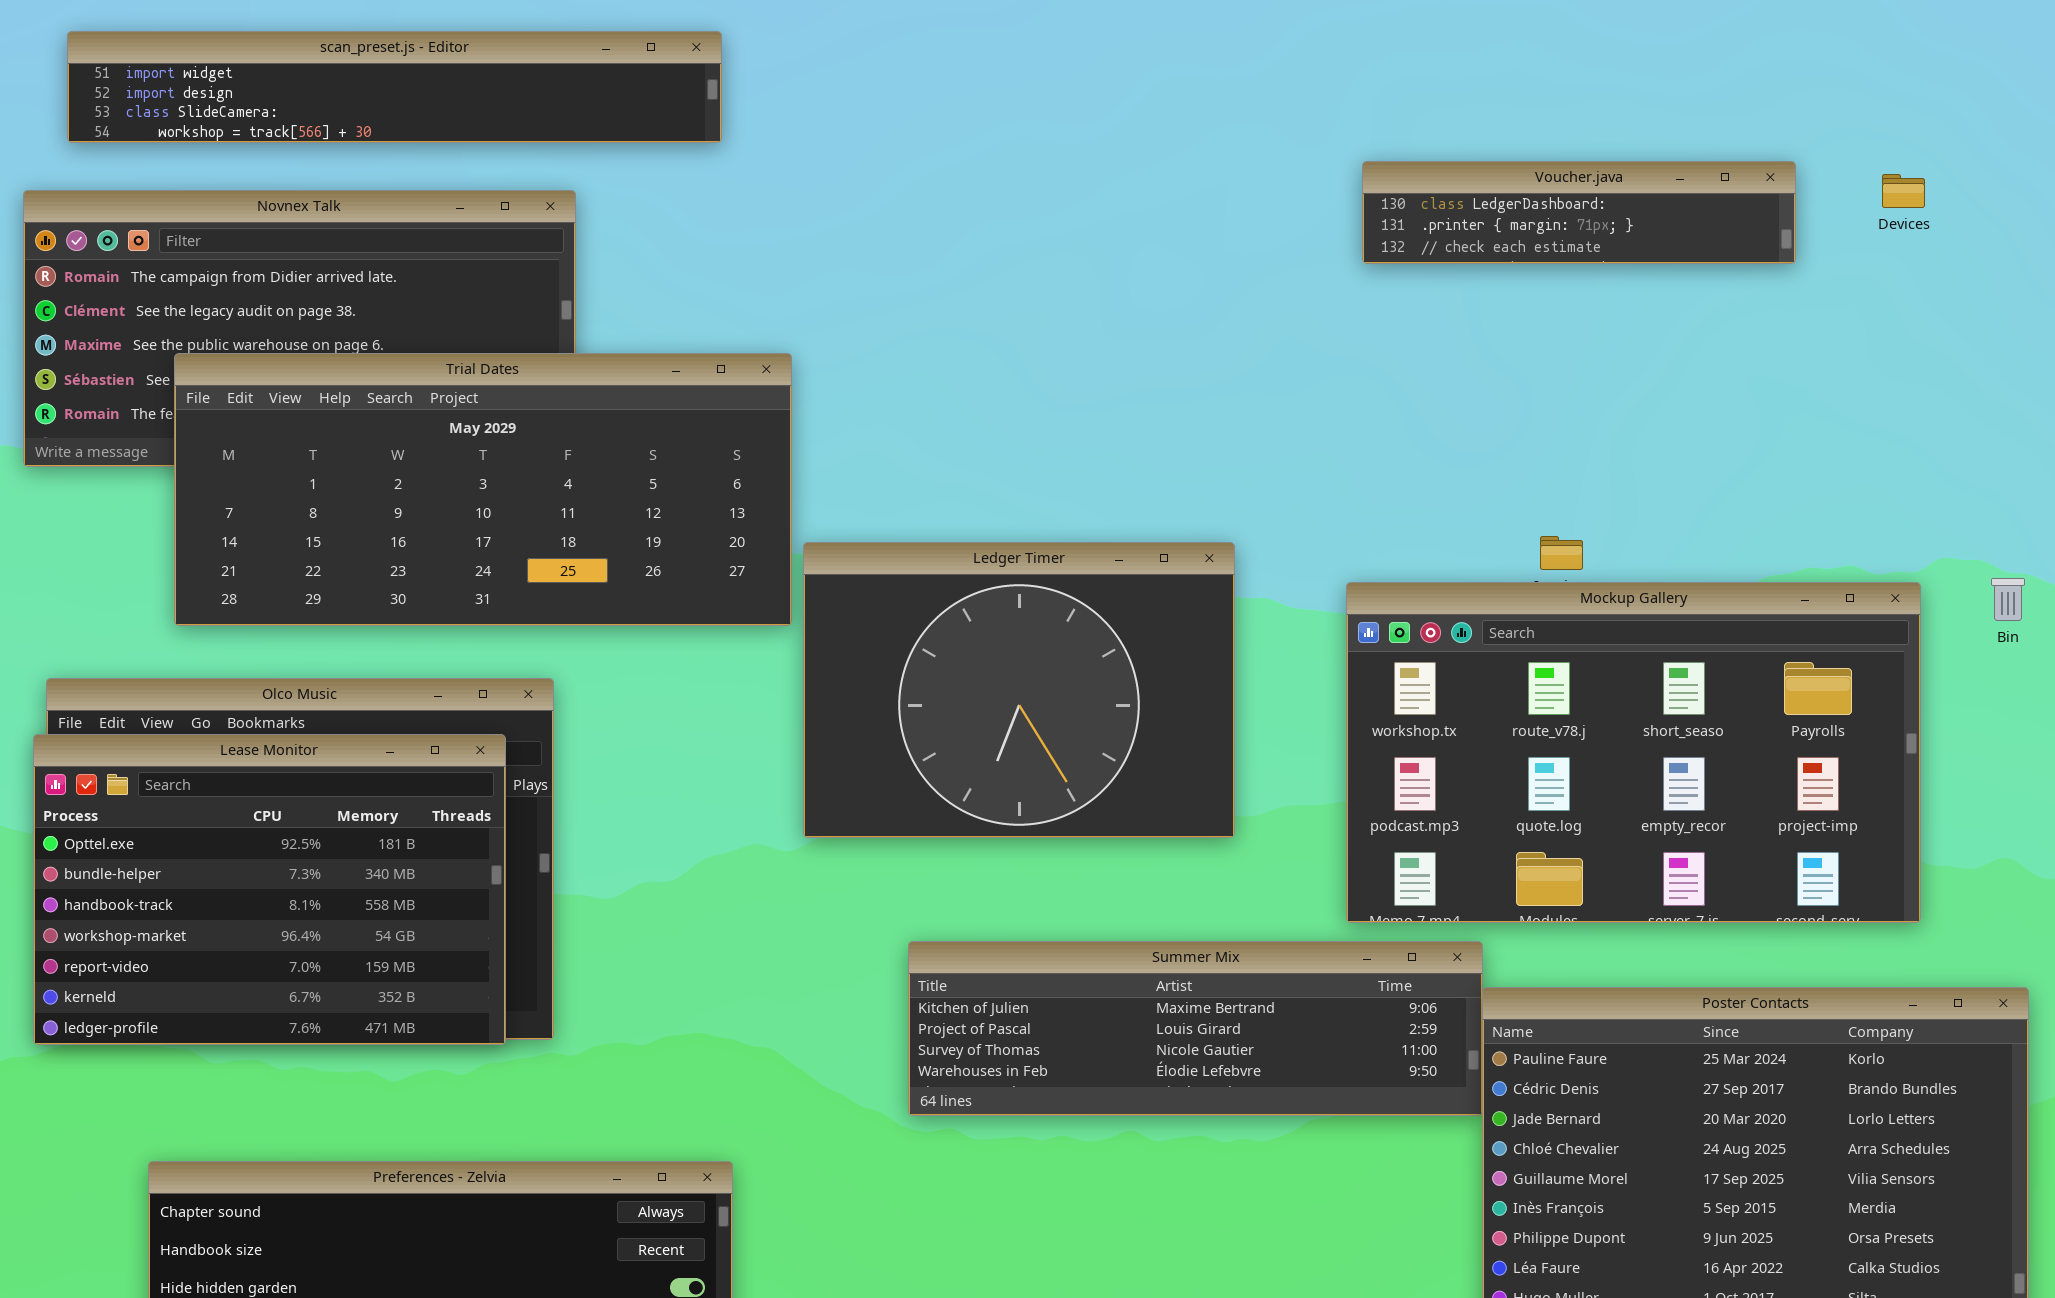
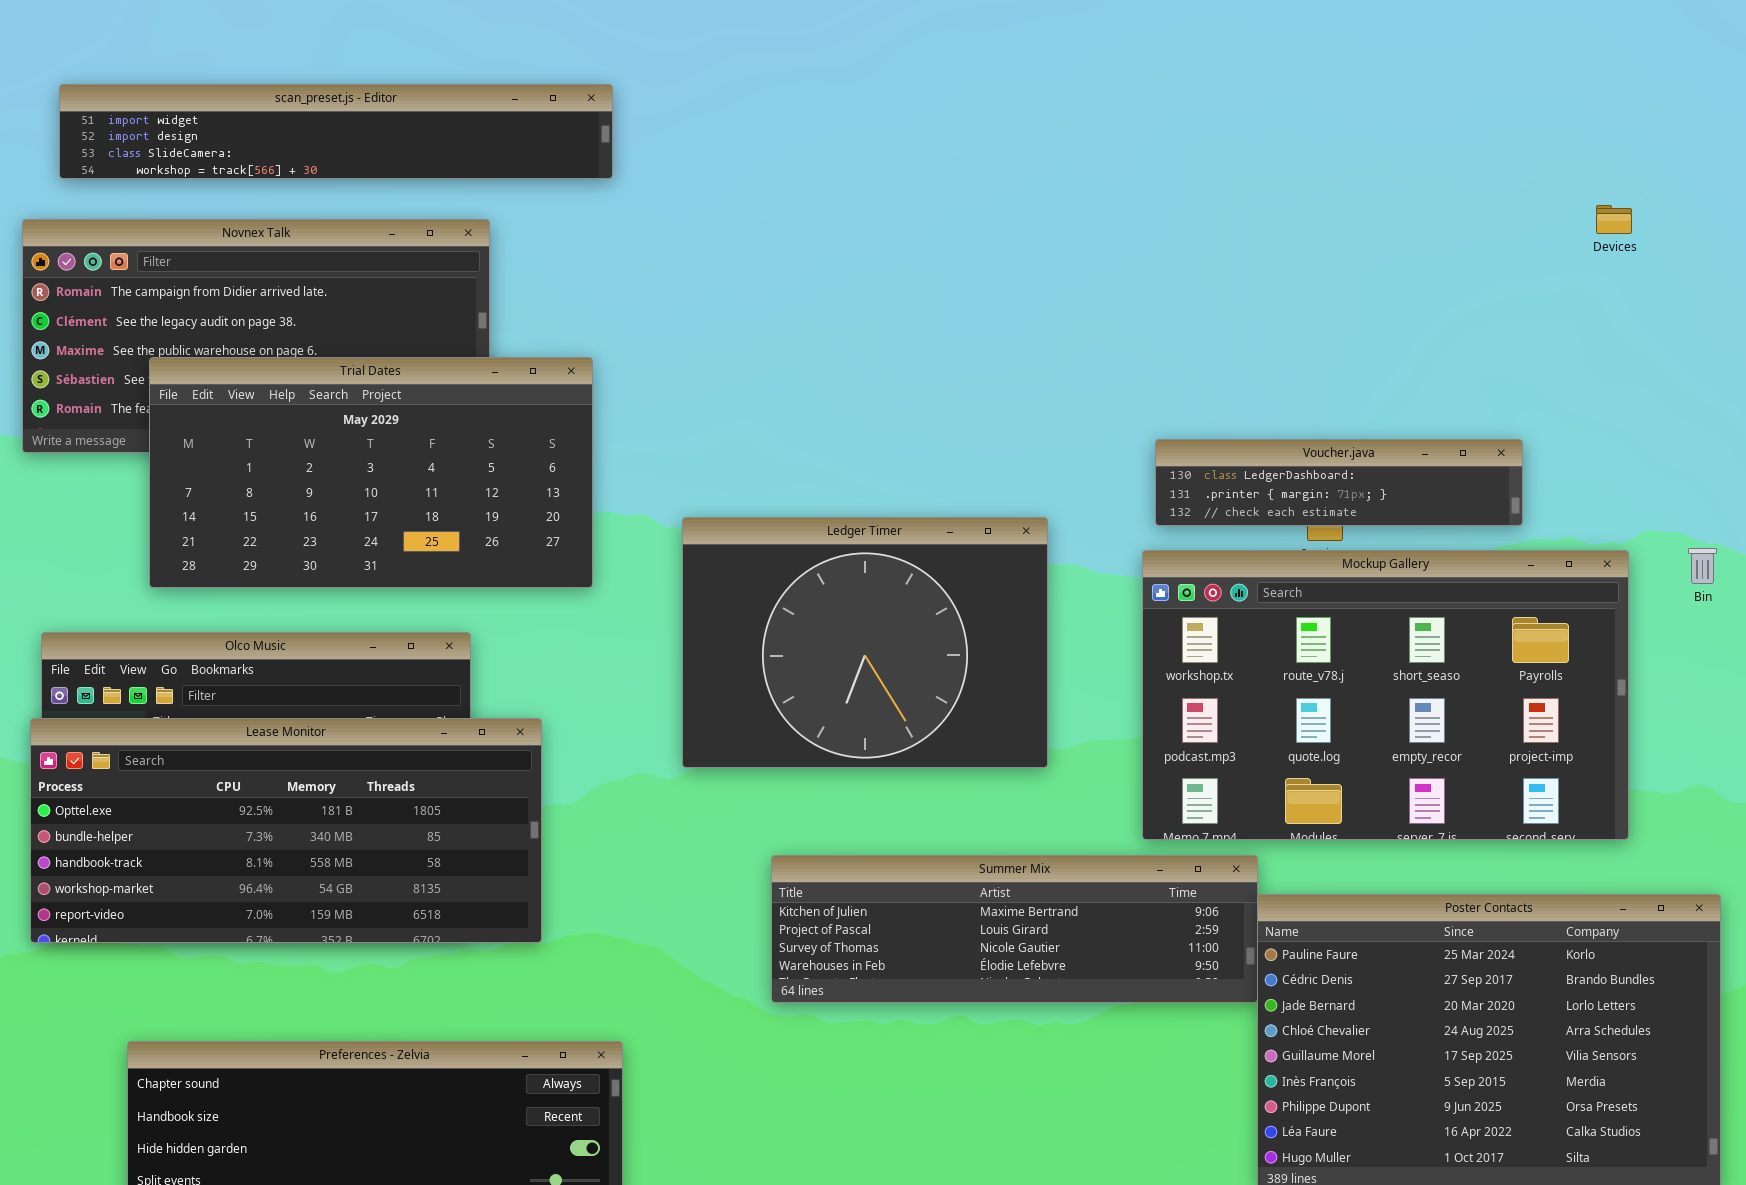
Voucher.java: [1362,161,1796,264] -> [1155,439,1523,526], moved
Trial Dates: [174,353,792,626] -> [149,357,593,588], resized
Lease Monitor: [33,734,506,1045] -> [30,718,542,943], resized

